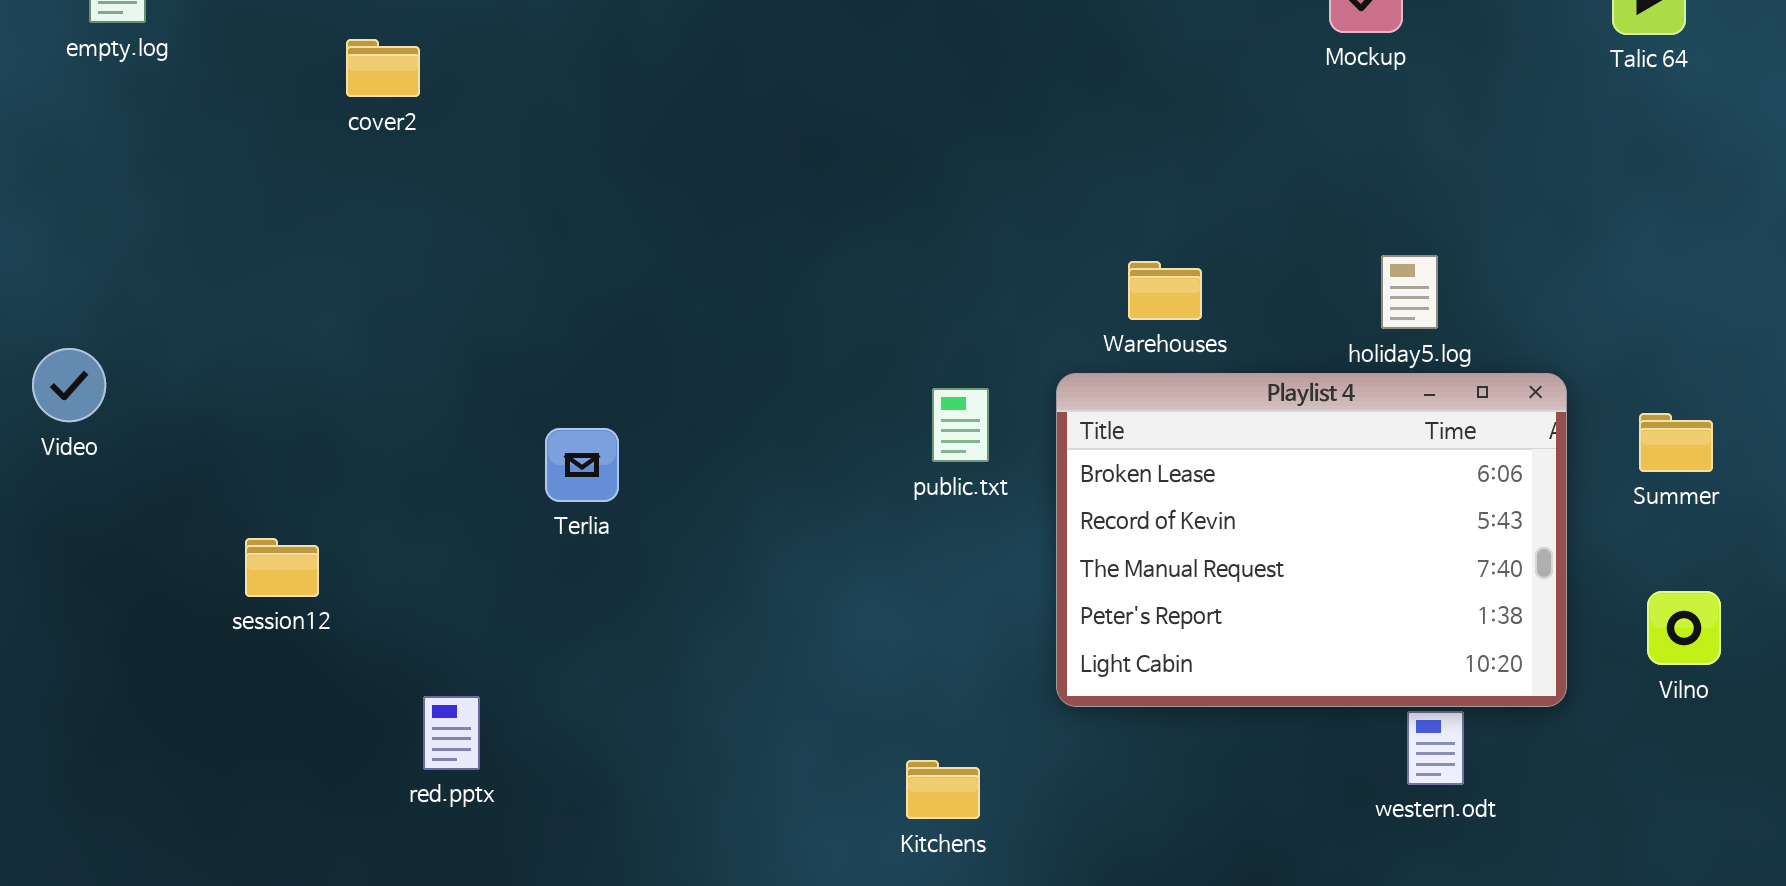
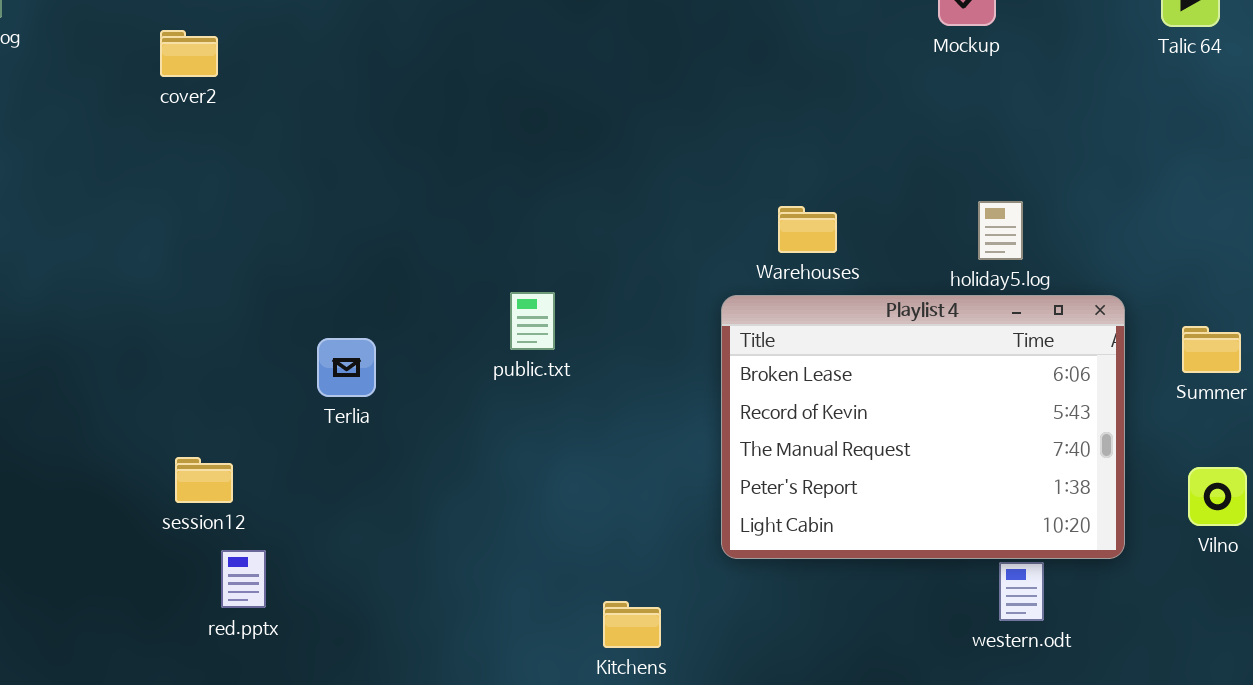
public.txt: [932,388,989,462] -> [510,292,555,350], moved
session12: [245,538,319,597] -> [175,457,233,503], moved

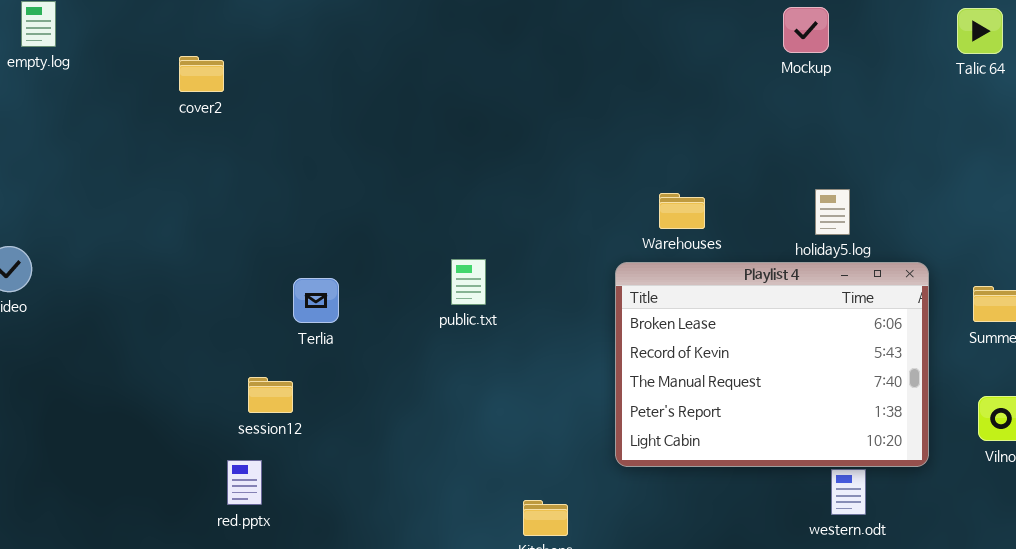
Terlia: [317,338,376,397] -> [293,278,339,323], moved
session12: [175,457,233,503] -> [248,377,293,413], moved

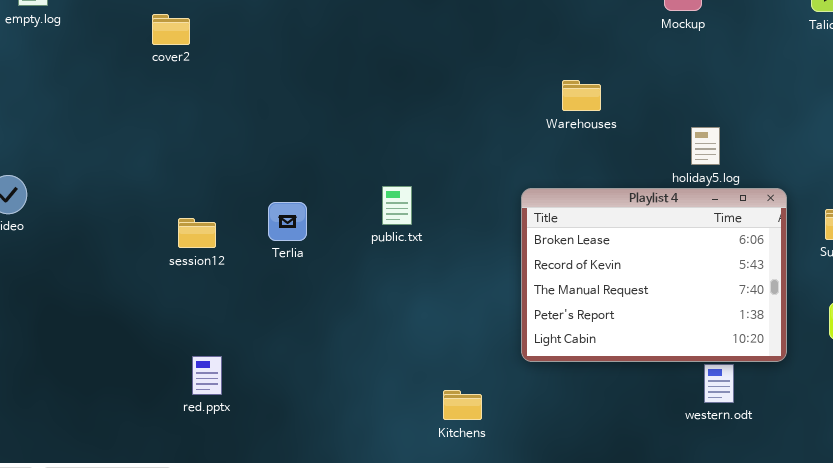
Warehouses: [659,193,705,229] -> [562,80,601,111], moved
Terlia: [293,278,339,323] -> [268,202,307,241], moved
session12: [248,377,293,413] -> [178,218,216,248], moved

